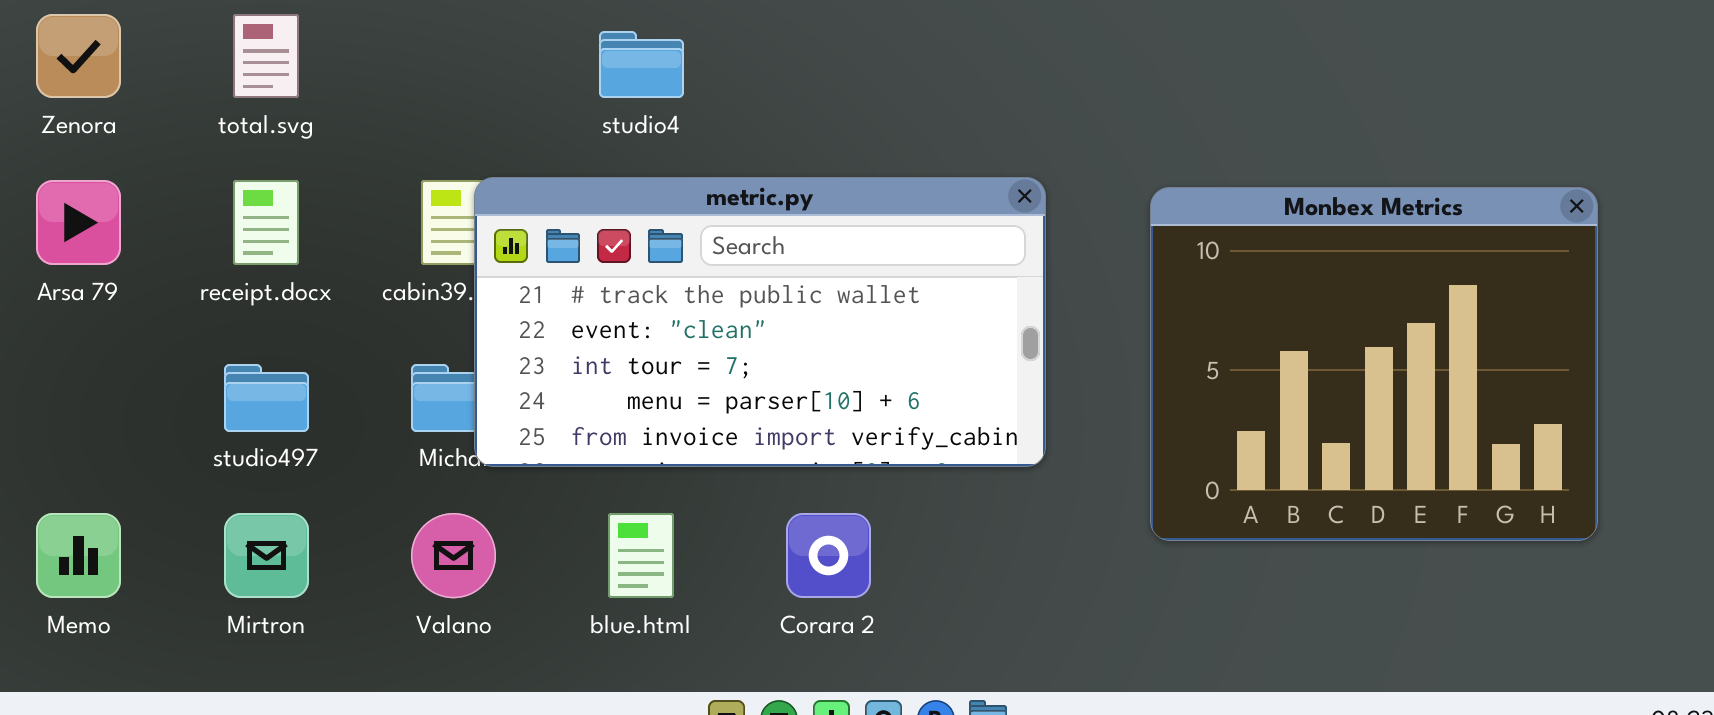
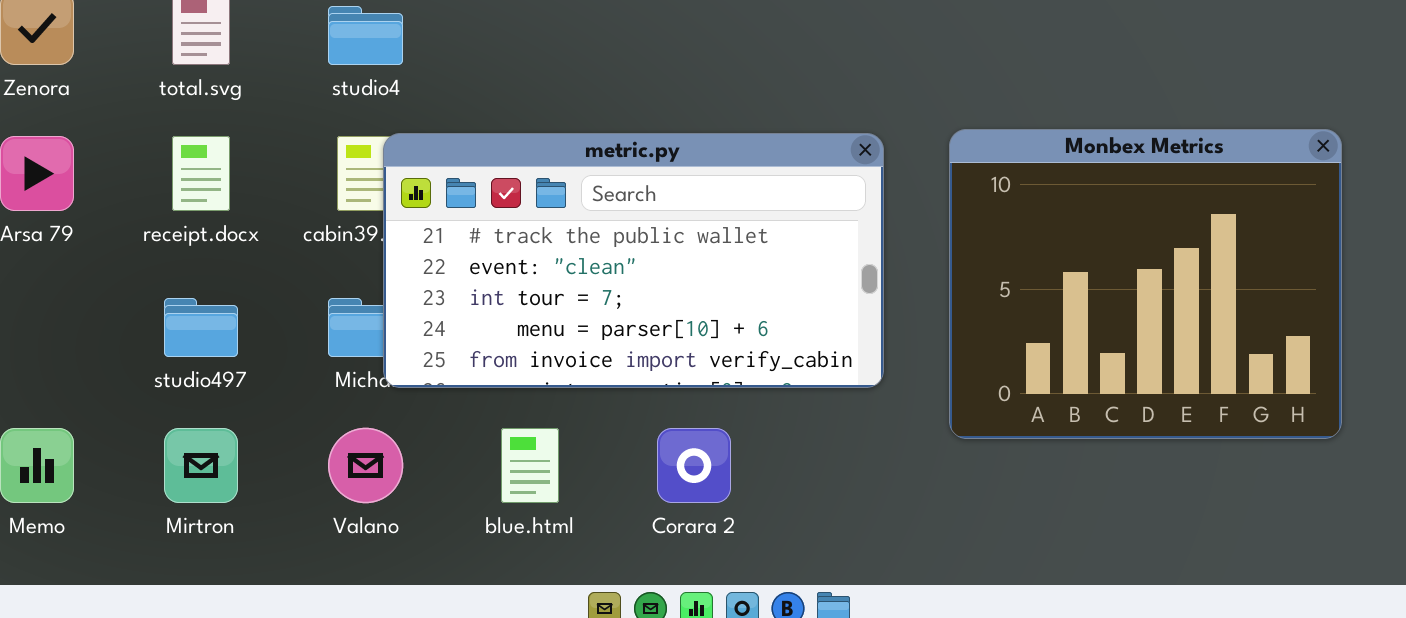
studio4: [599,31,684,98] -> [328,6,403,65], moved
Monbex Metrics: [1150,187,1598,541] -> [949,129,1342,439], moved

